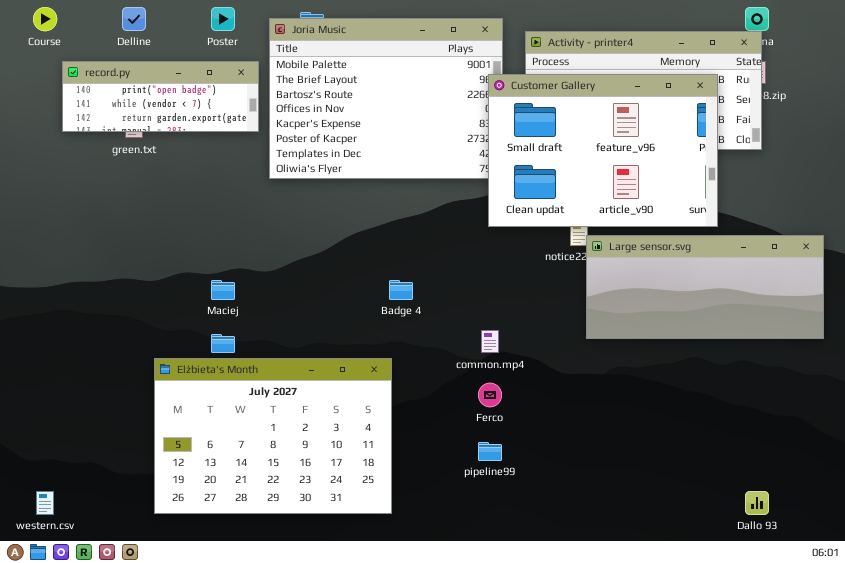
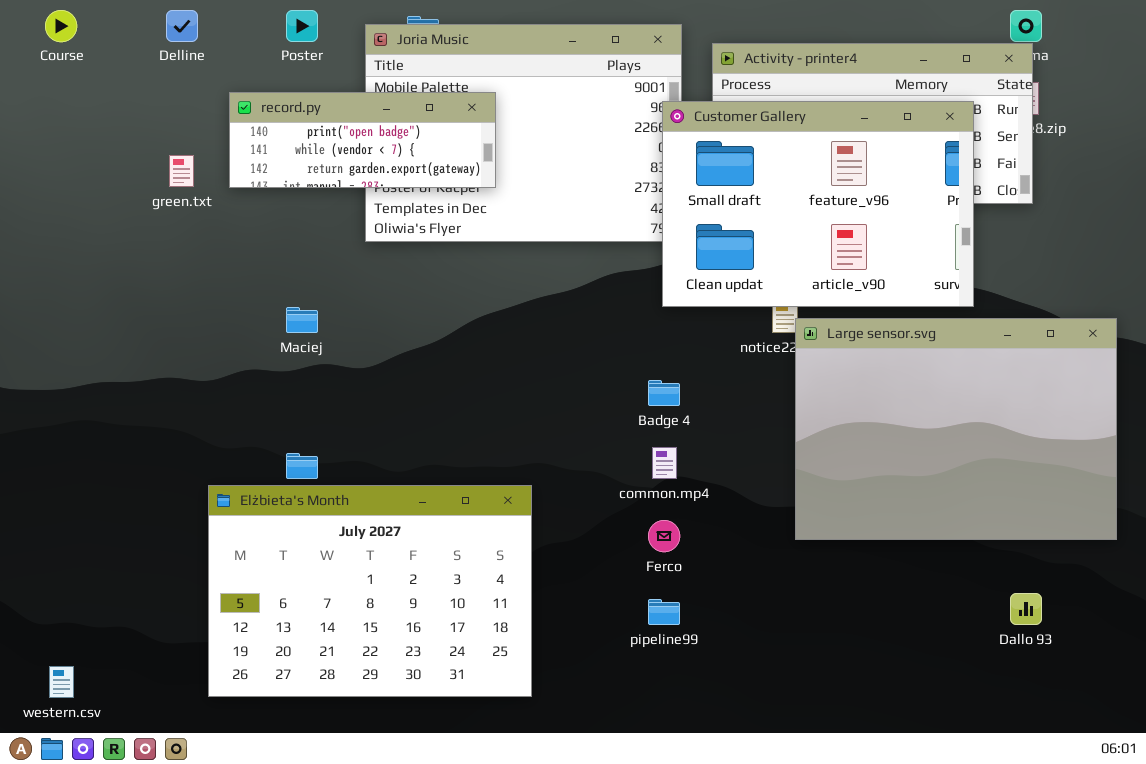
record.py: [62,61,259,132] -> [229,92,496,188], moved
Large sensor.svg: [586,235,824,339] -> [795,318,1117,540], resized
Maciej: [211,280,235,300] -> [286,307,318,333], moved
Badge 4: [389,280,413,300] -> [648,380,680,406], moved
Dallo 93: [745,491,769,515] -> [1010,593,1042,625], moved

